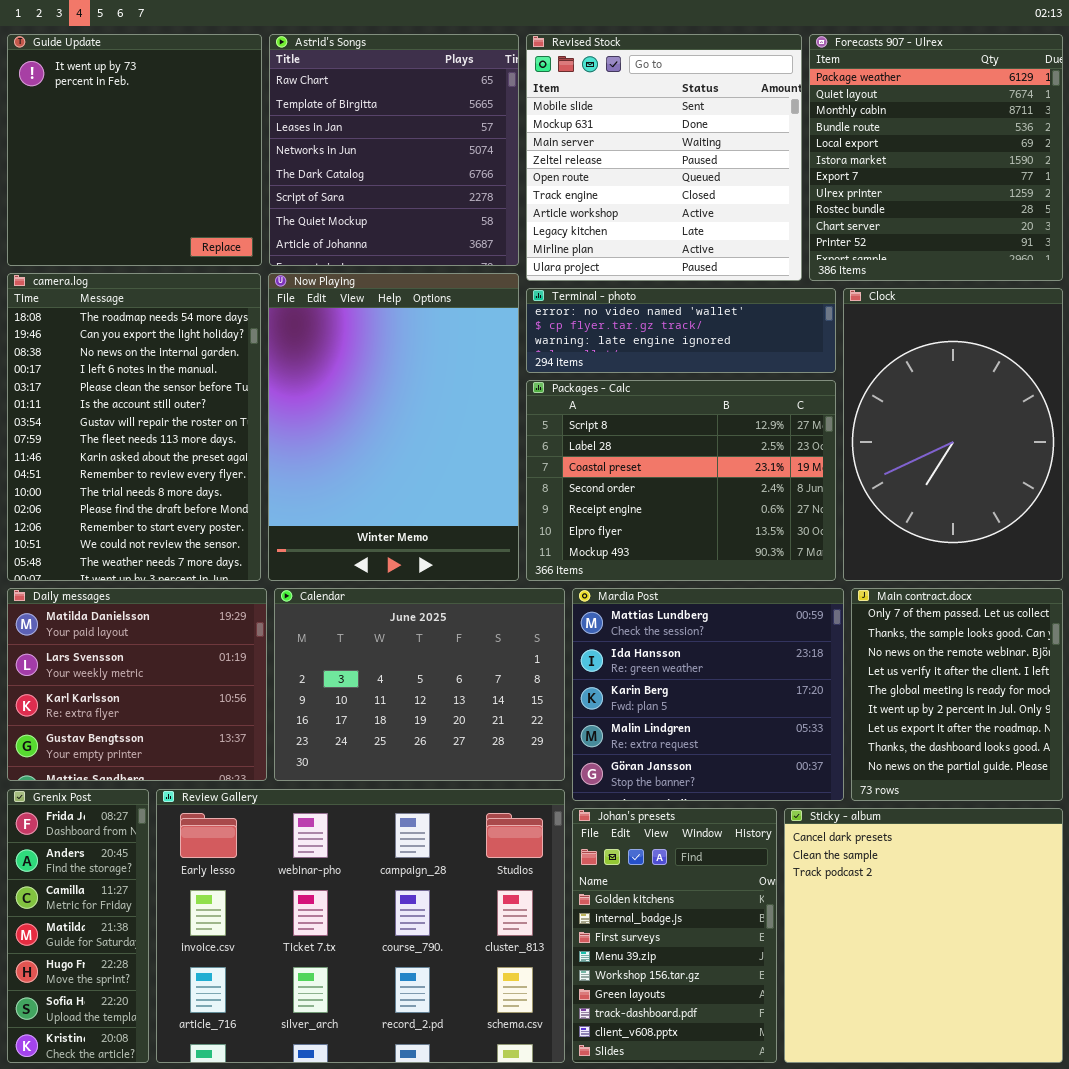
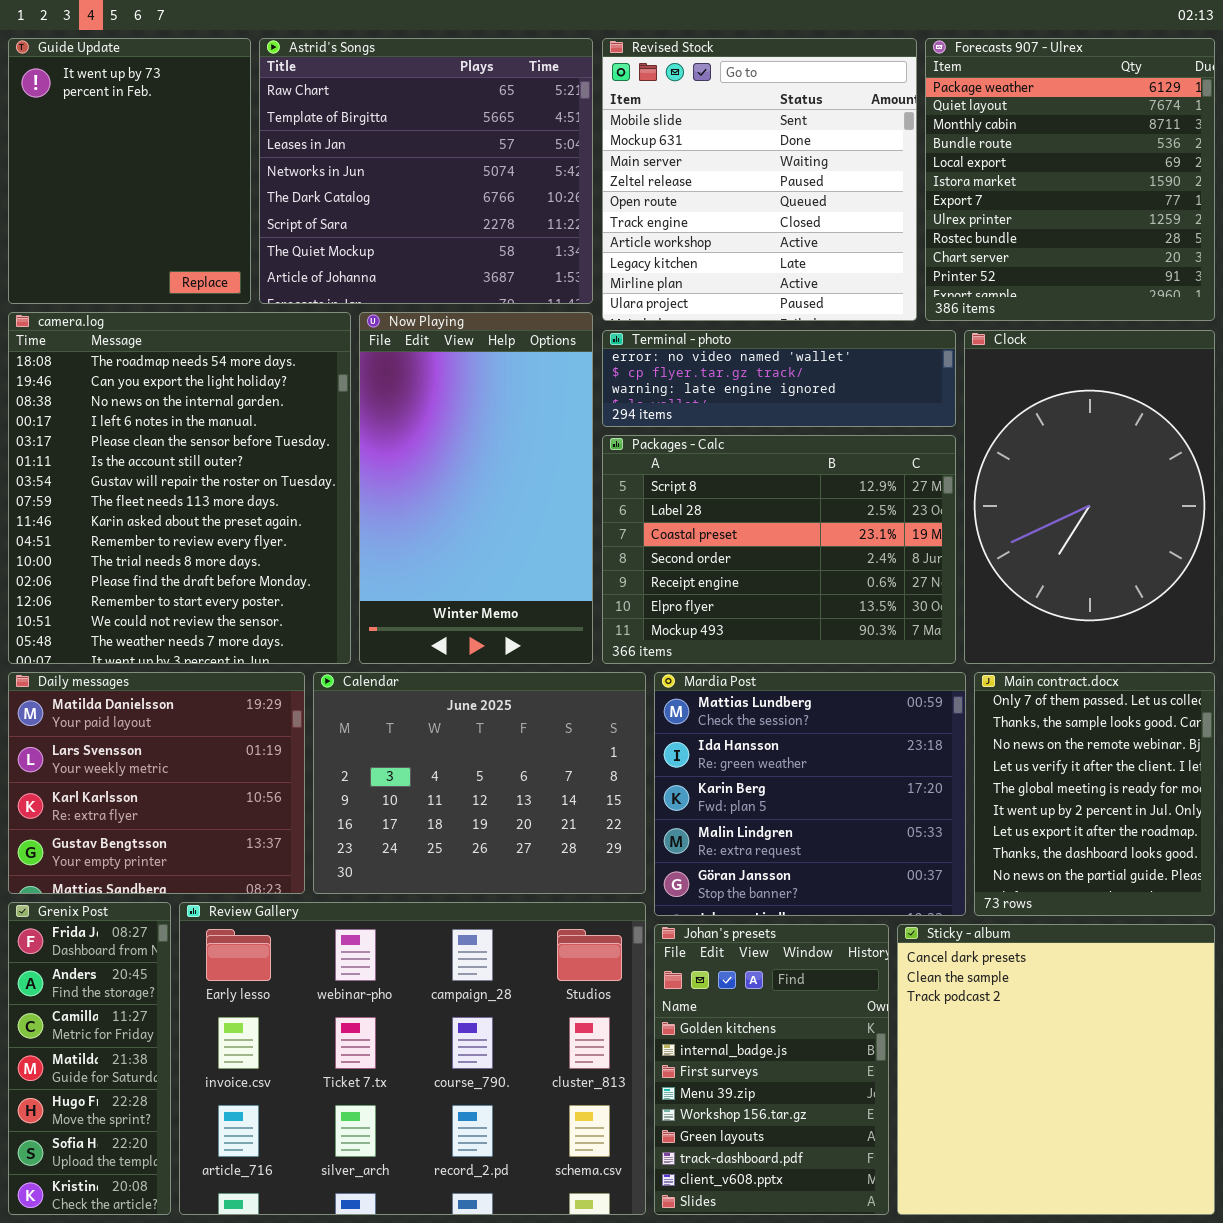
Guide Update: [7,34,262,266] -> [8,38,251,304], resized
Astrid's Songs: [269,34,519,266] -> [259,38,593,304], resized
camera.log: [7,273,261,581] -> [8,312,351,664], resized
Now Playing: [268,273,519,581] -> [359,312,593,664], resized

